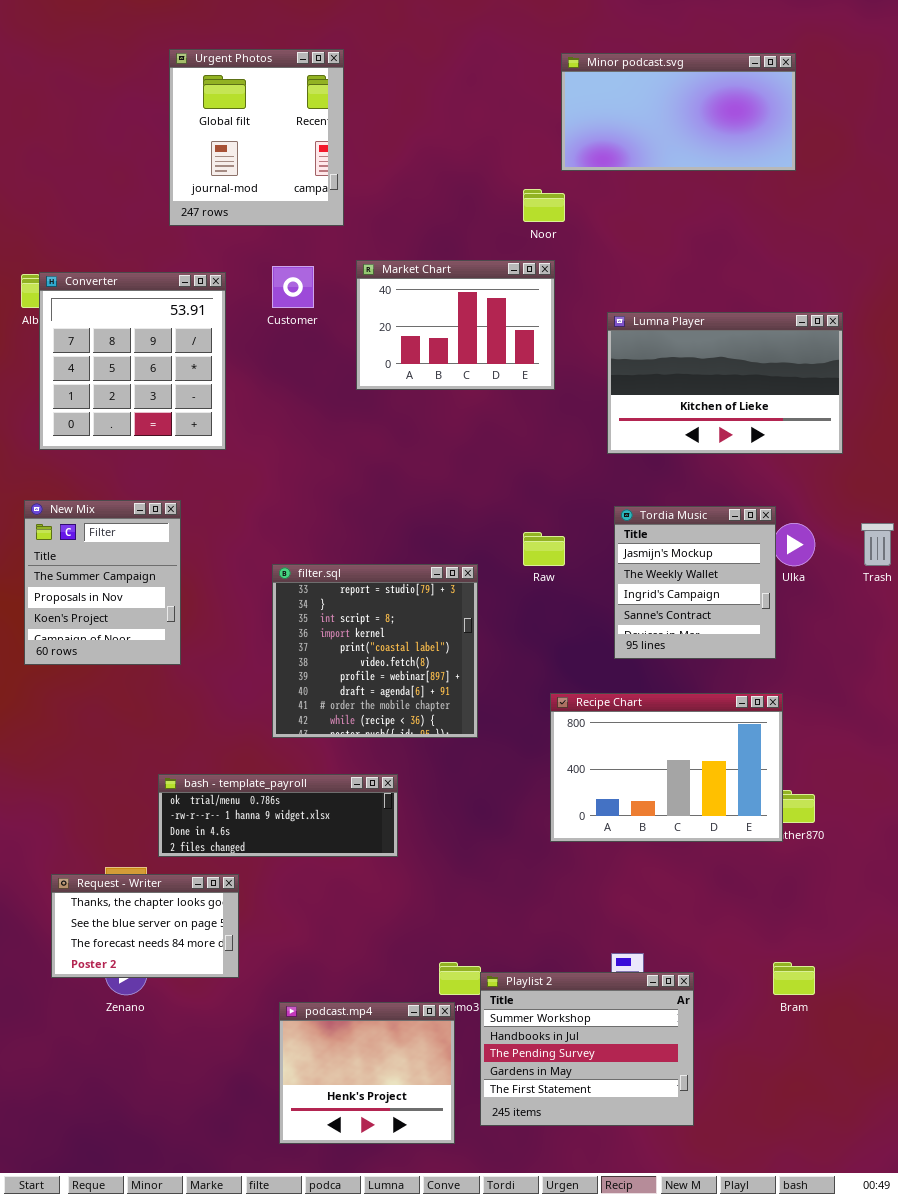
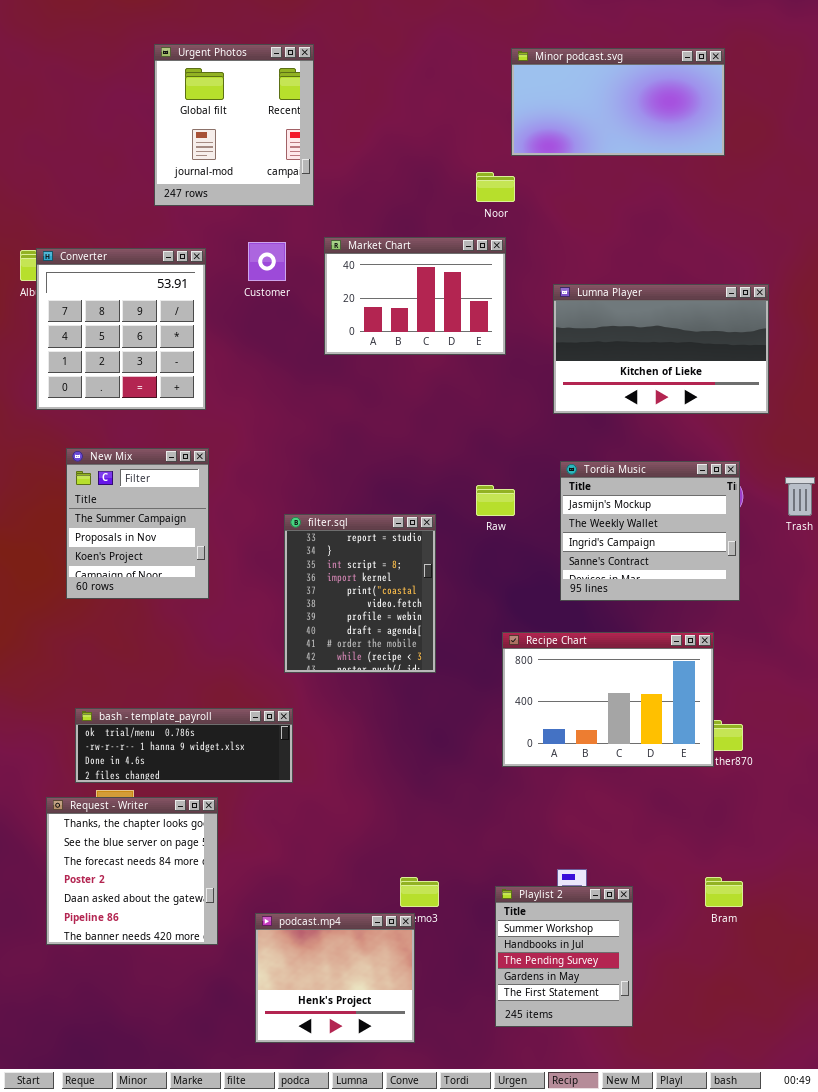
New Mix: [24,500,181,665] -> [66,448,209,599], moved
Tordia Music: [614,506,776,659] -> [560,461,740,601], resized
filter.sql: [272,564,478,738] -> [284,514,436,673], resized
bash - template_payroll: [158,774,398,857] -> [75,708,293,783], moved
Request - Writer: [51,874,239,978] -> [46,797,218,945], resized
Playlist 2: [480,972,694,1126] -> [495,886,633,1027], resized

